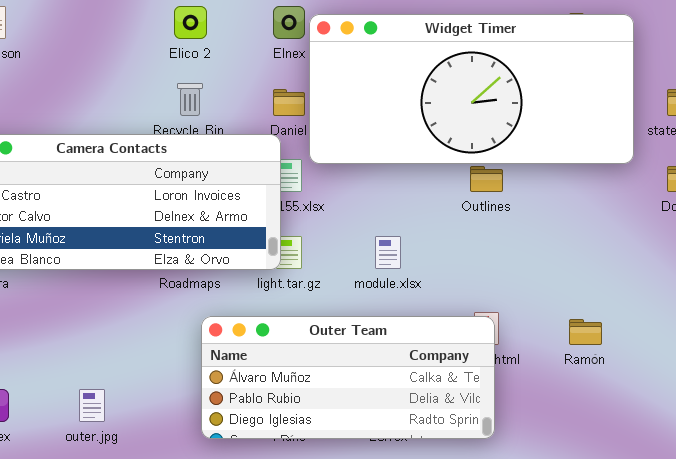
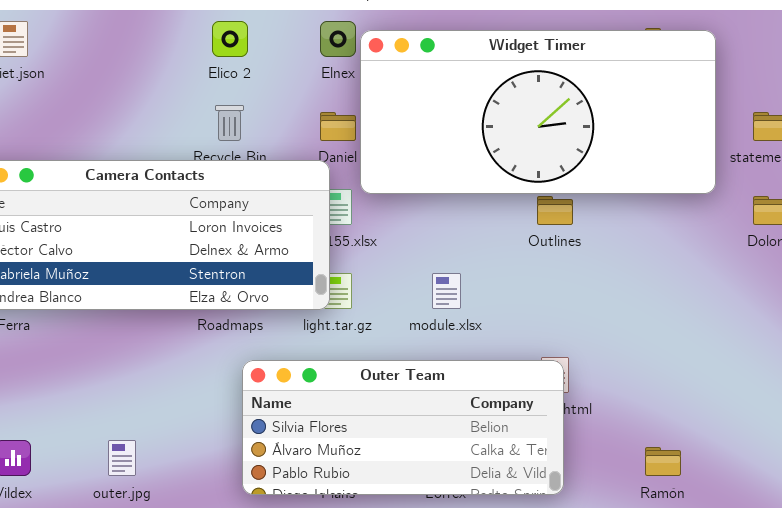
Outer Team: [201,316,495,439] -> [242,360,564,495], scrolled up 1 row
Ramón: [569,319,602,345] -> [645,447,681,476], moved

